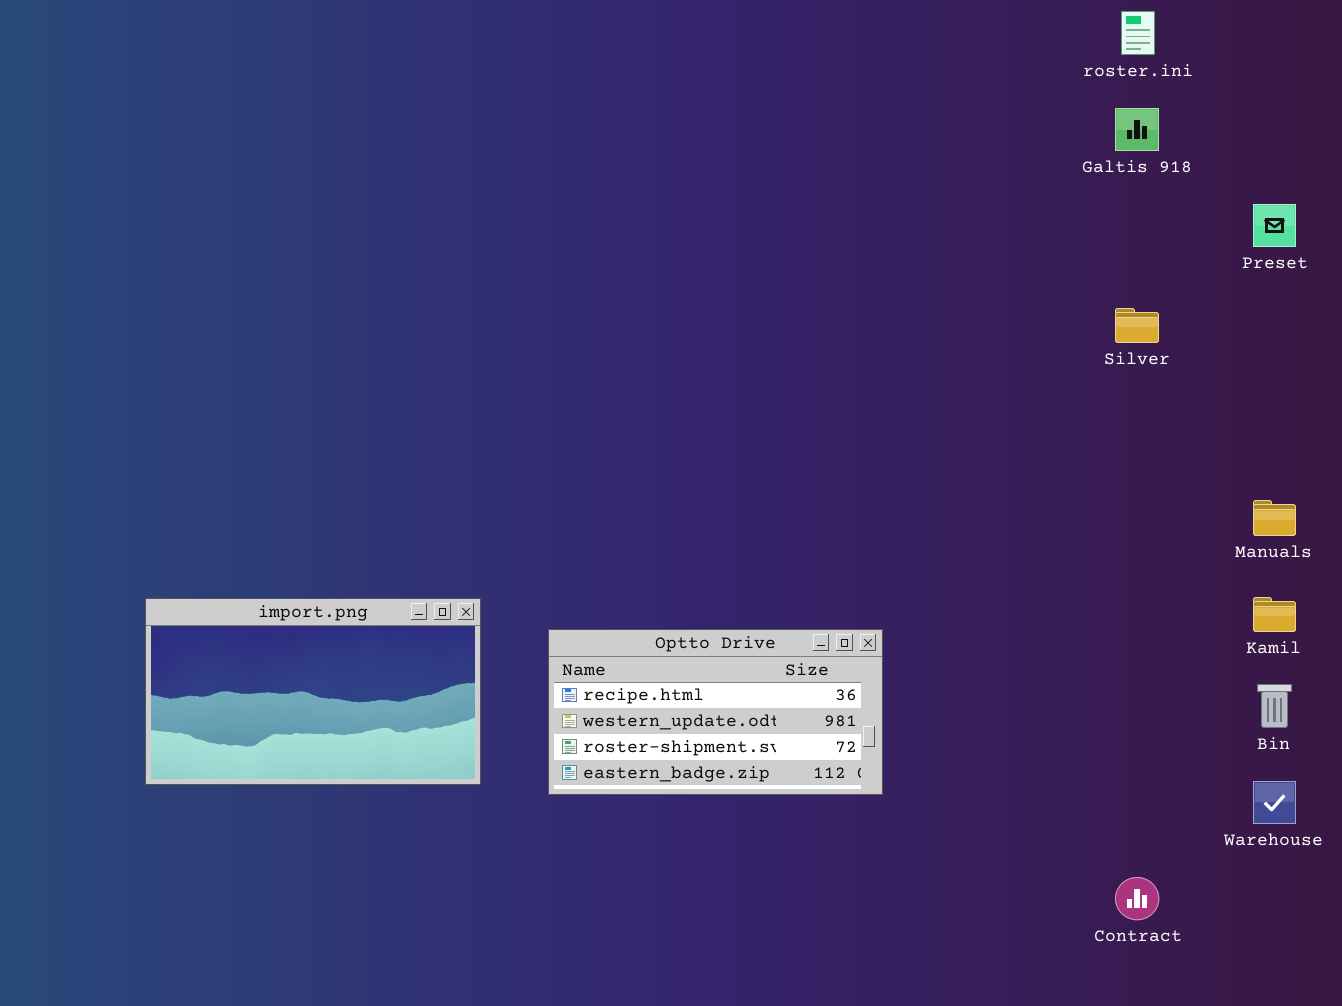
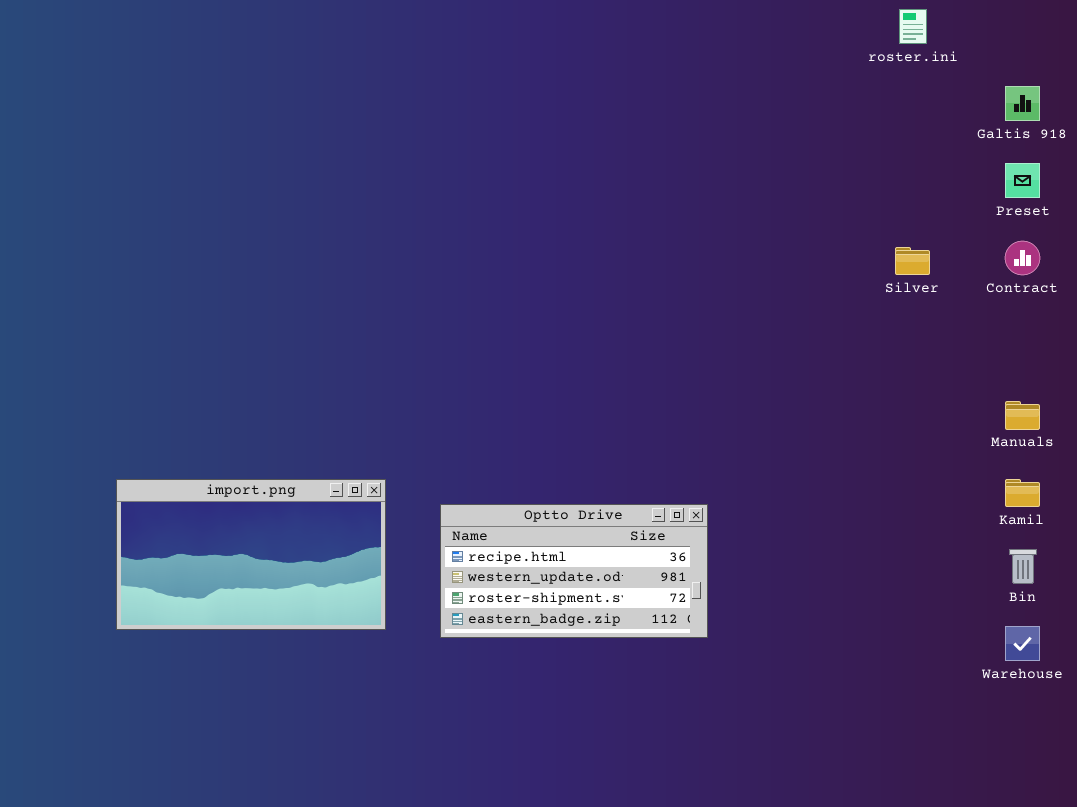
Galtis 918: [1115,108,1159,151] -> [1005,86,1040,121], moved
Contract: [1115,877,1159,920] -> [1005,241,1040,275], moved

